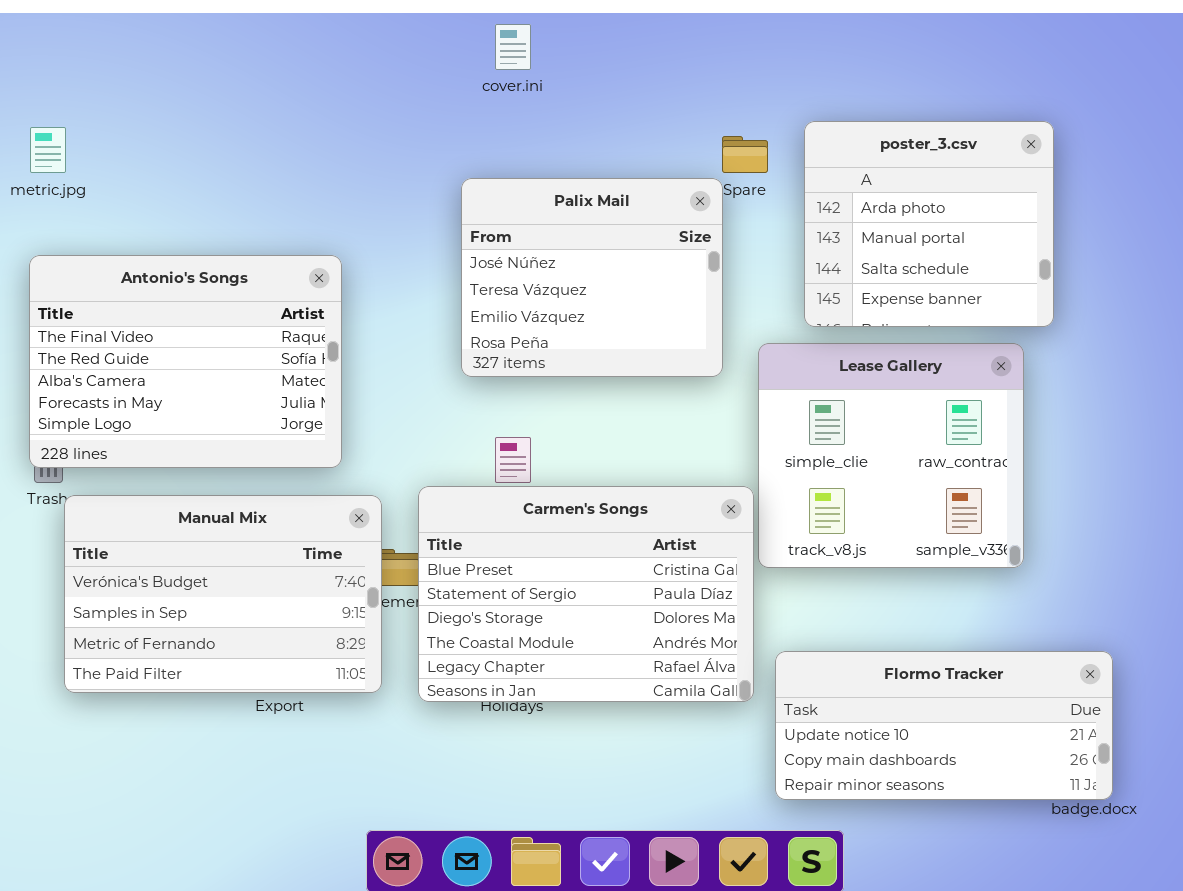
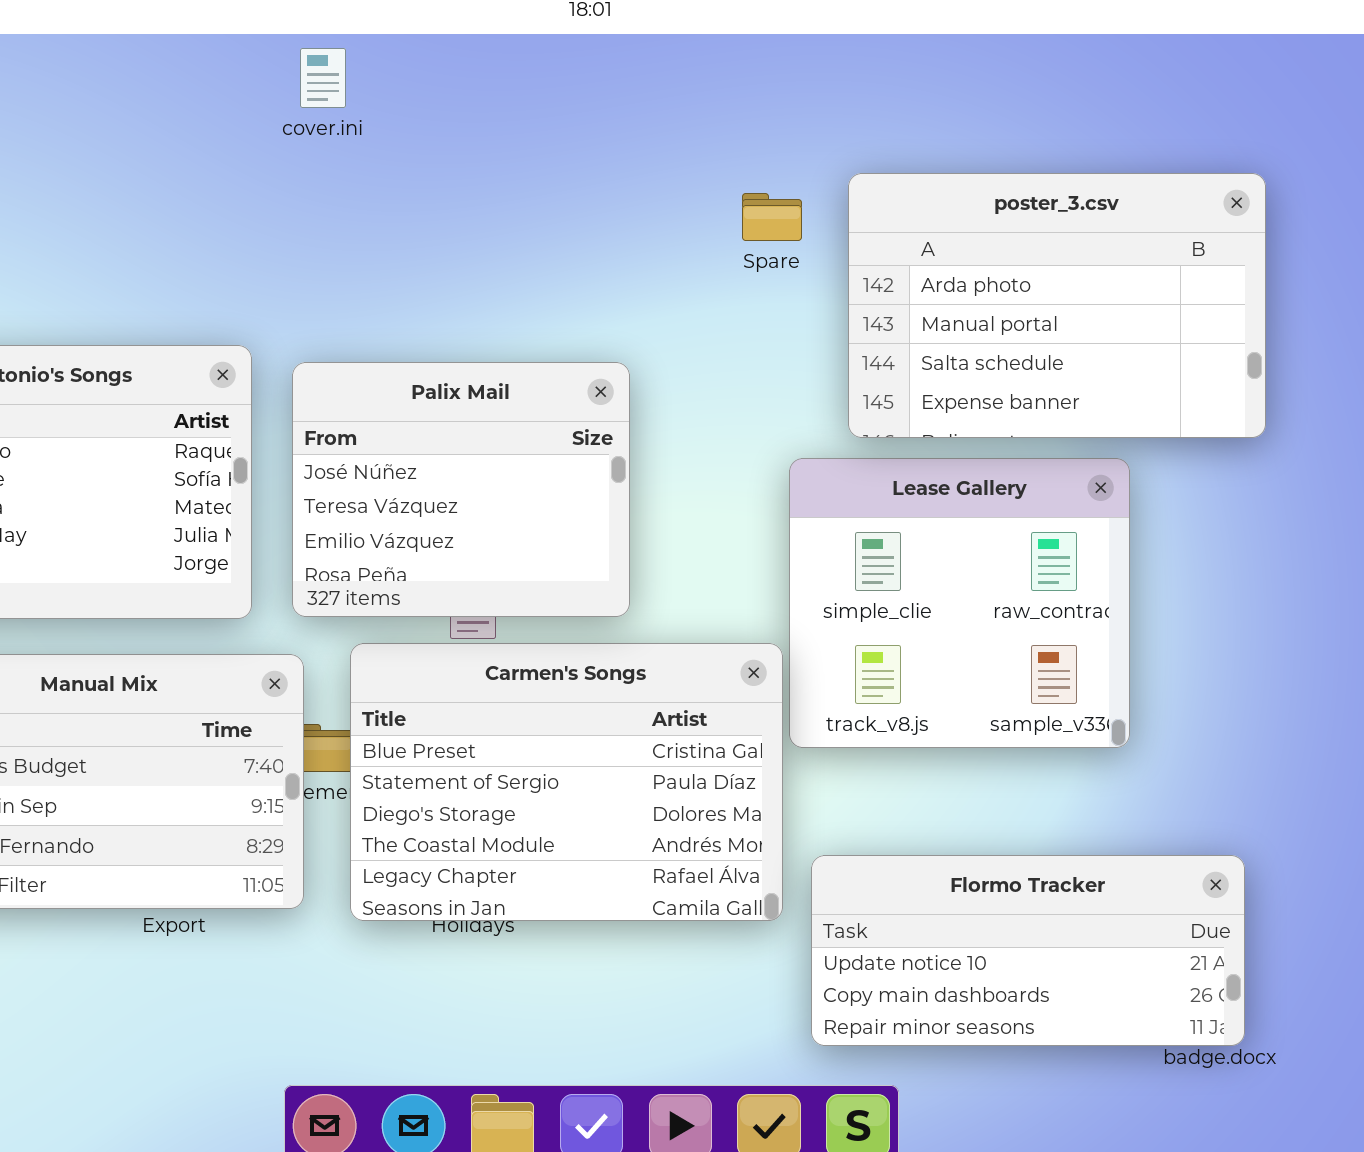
cover.ini: [495,24,531,70] -> [300,48,346,108], moved
poster_3.csv: [804,121,1054,327] -> [848,173,1266,438], resized
Palix Mail: [461,178,723,377] -> [292,362,630,617], moved

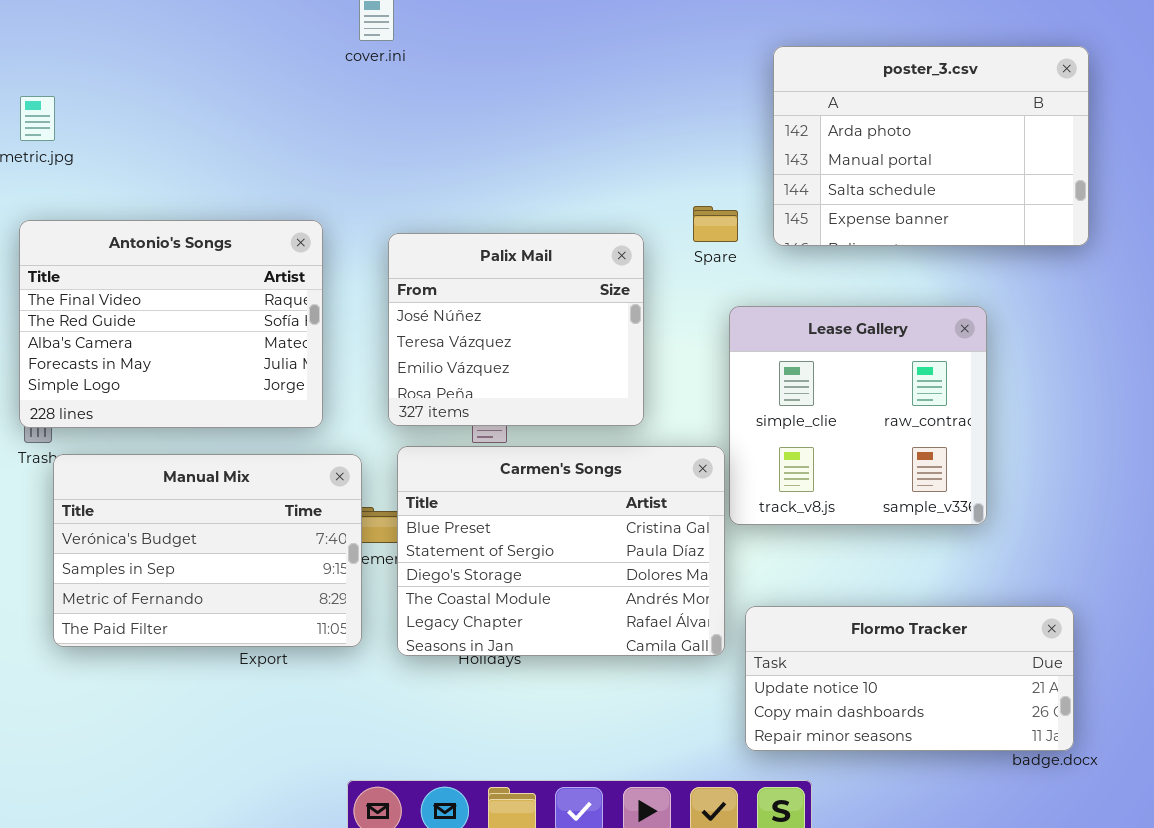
poster_3.csv: [848,173,1266,438] -> [773,46,1089,246], moved
Spare: [742,193,802,241] -> [693,206,738,242], moved
Palix Mail: [292,362,630,617] -> [388,233,644,426], moved

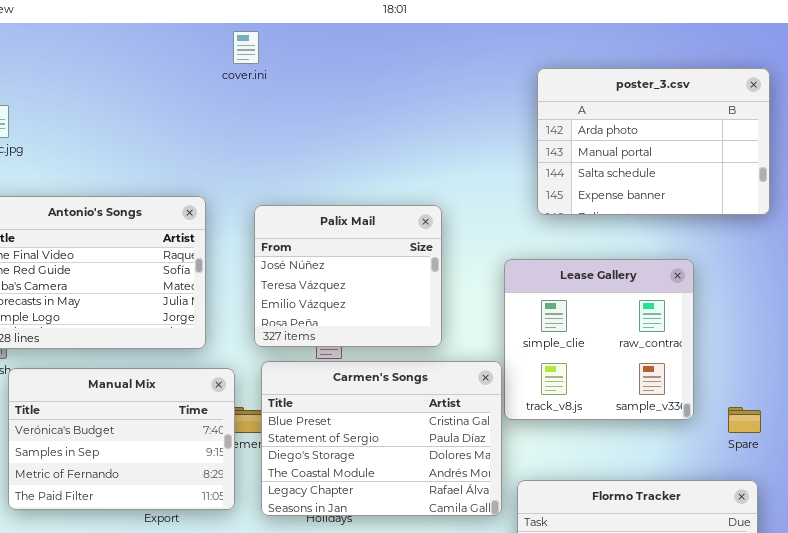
Spare: [693,206,738,242] -> [728,407,761,433], moved

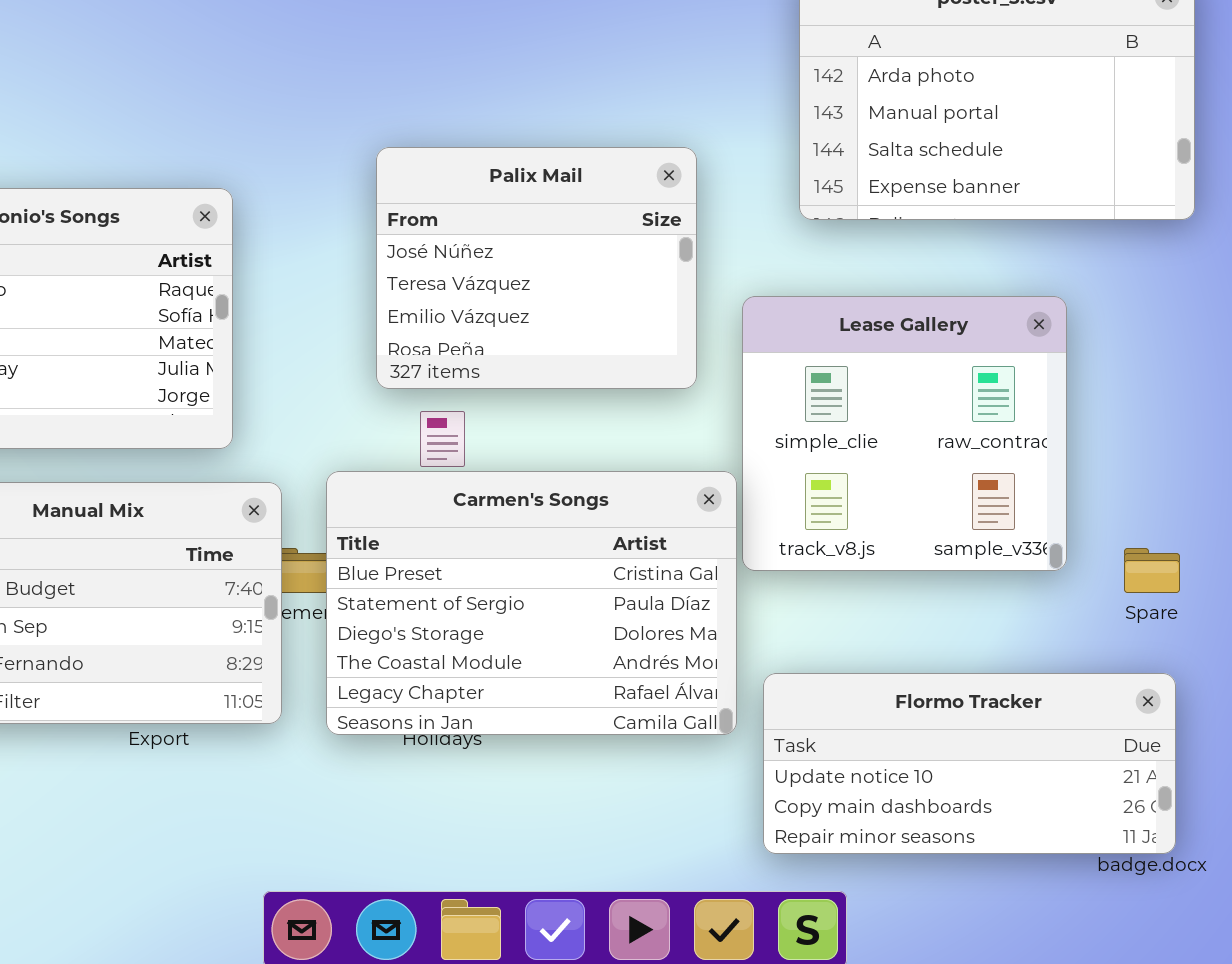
Palix Mail: [254,205,442,347] -> [376,147,697,389], moved

